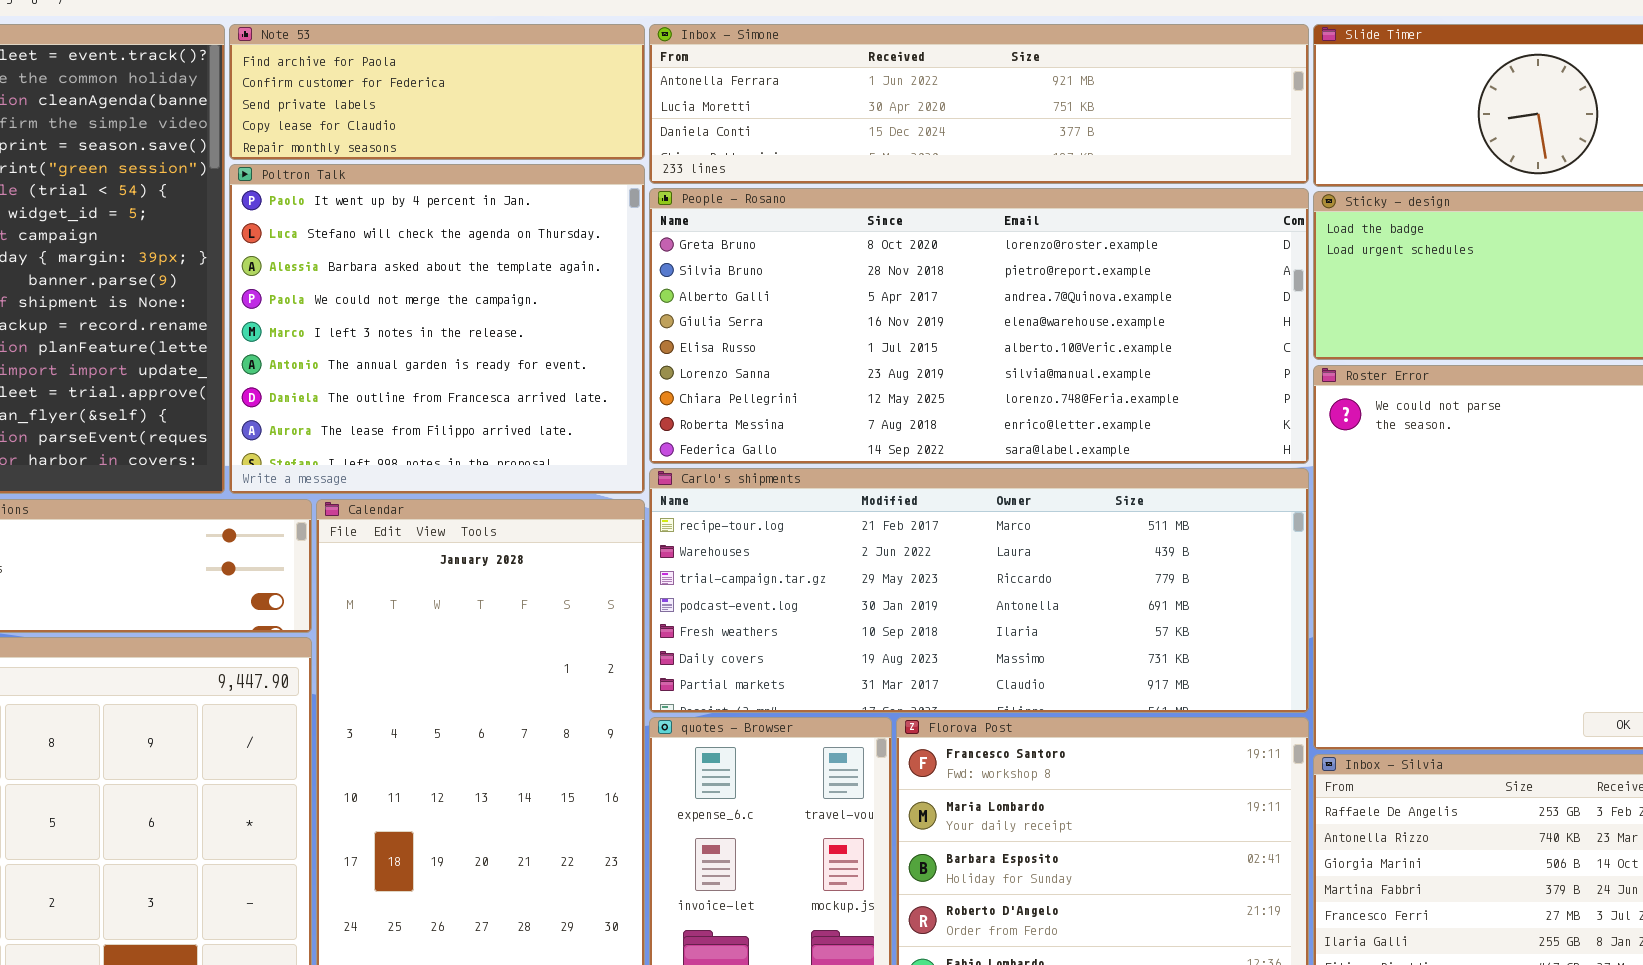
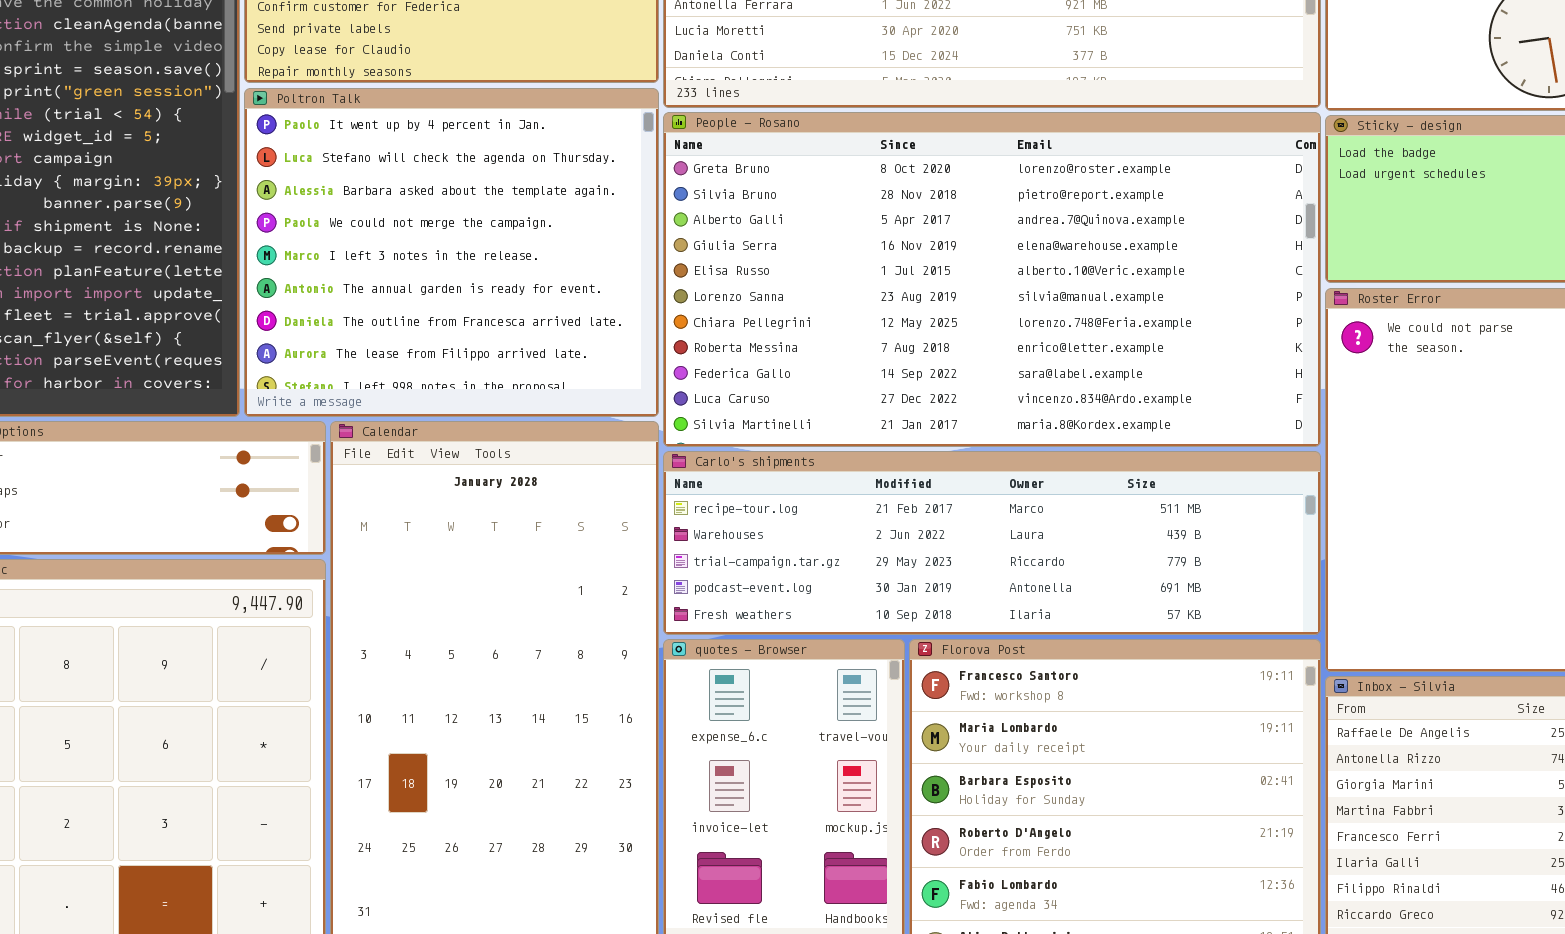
People - Rosano: [649,188,1309,464] -> [663,112,1321,447], resized
Carlo's shipments: [649,468,1309,713] -> [663,451,1321,635], resized

